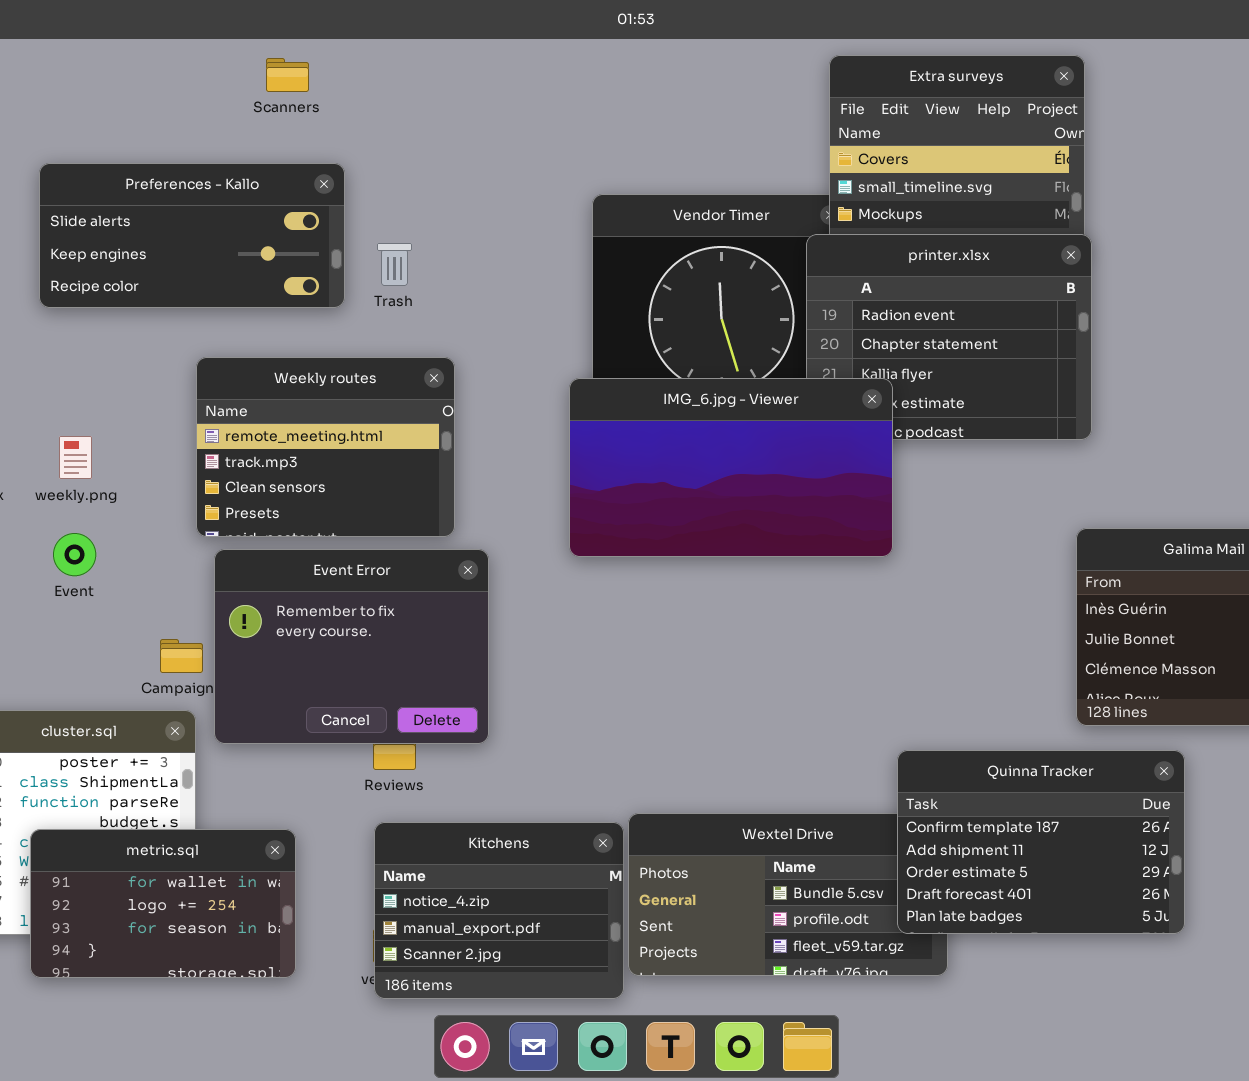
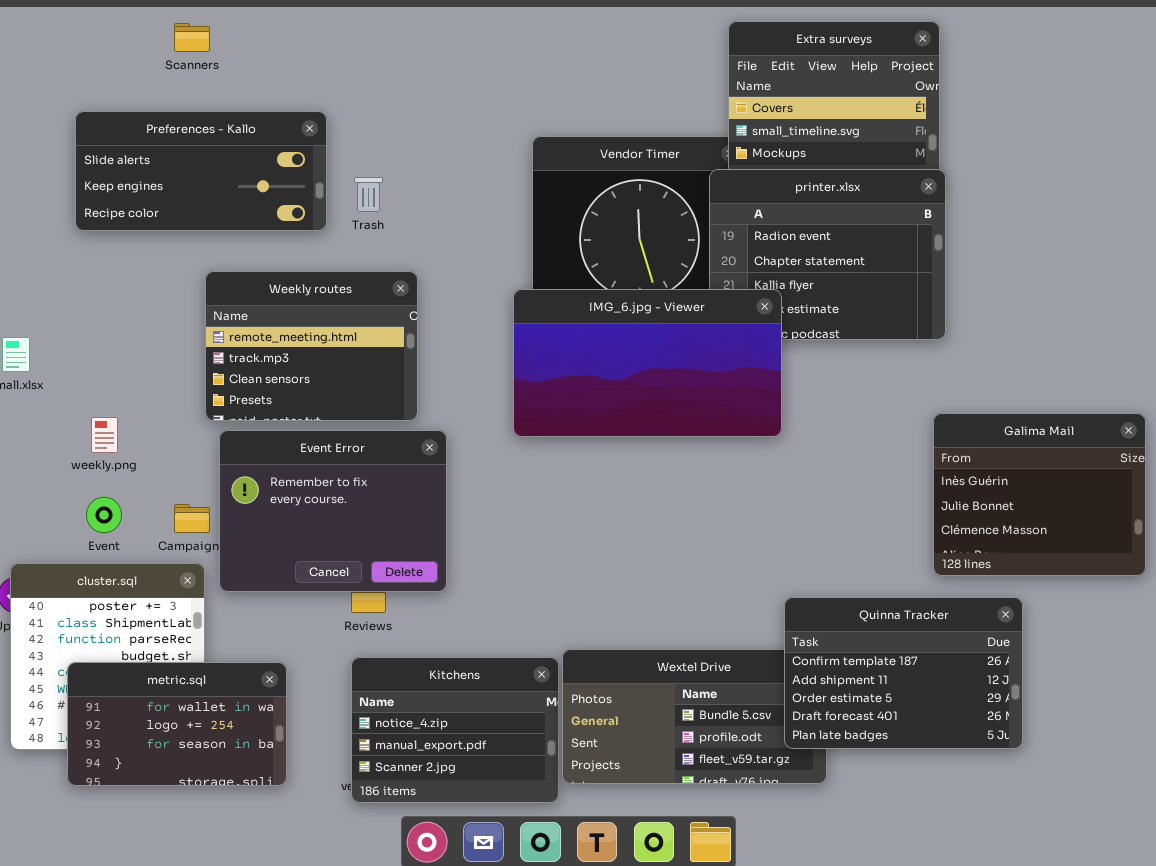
Scanners: [266,58,309,92] -> [174,23,210,52], moved
weekly.png: [59,436,92,479] -> [91,417,118,453], moved
Event: [53,533,96,576] -> [86,497,122,533], moved

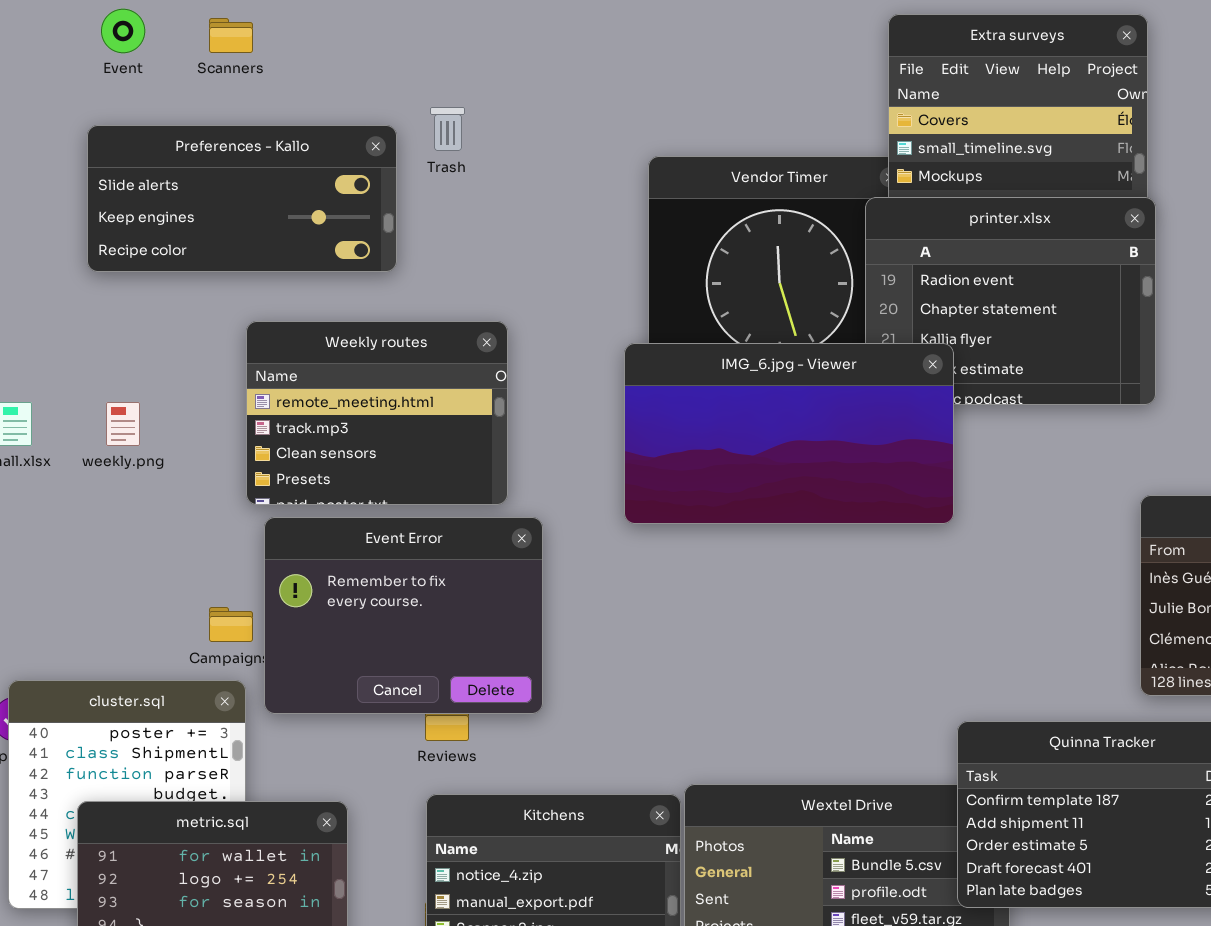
Trash: [354,177,383,212] -> [430,107,465,151], moved
weekly.png: [91,417,118,453] -> [106,402,140,446], moved
Event: [86,497,122,533] -> [101,9,145,53], moved

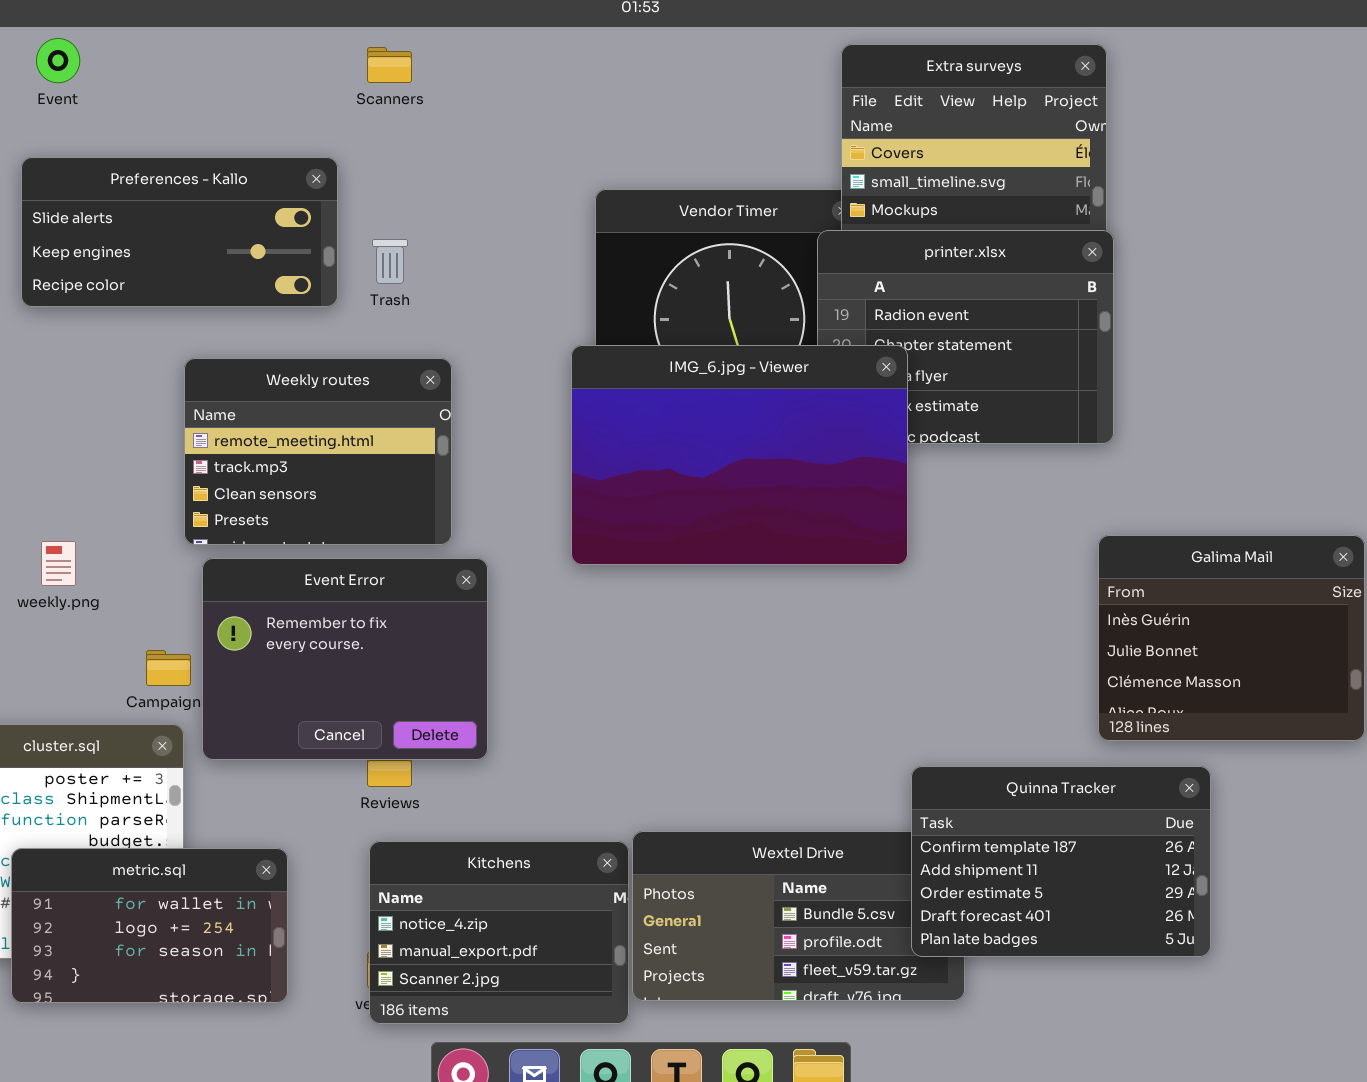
Scanners: [209,18,253,53] -> [367,47,412,83], moved
Trash: [430,107,465,151] -> [372,239,408,284], moved
IMG_6.jpg - Viewer: [624,343,954,524] -> [571,345,908,565], resized
weekly.png: [106,402,140,446] -> [41,541,76,586], moved

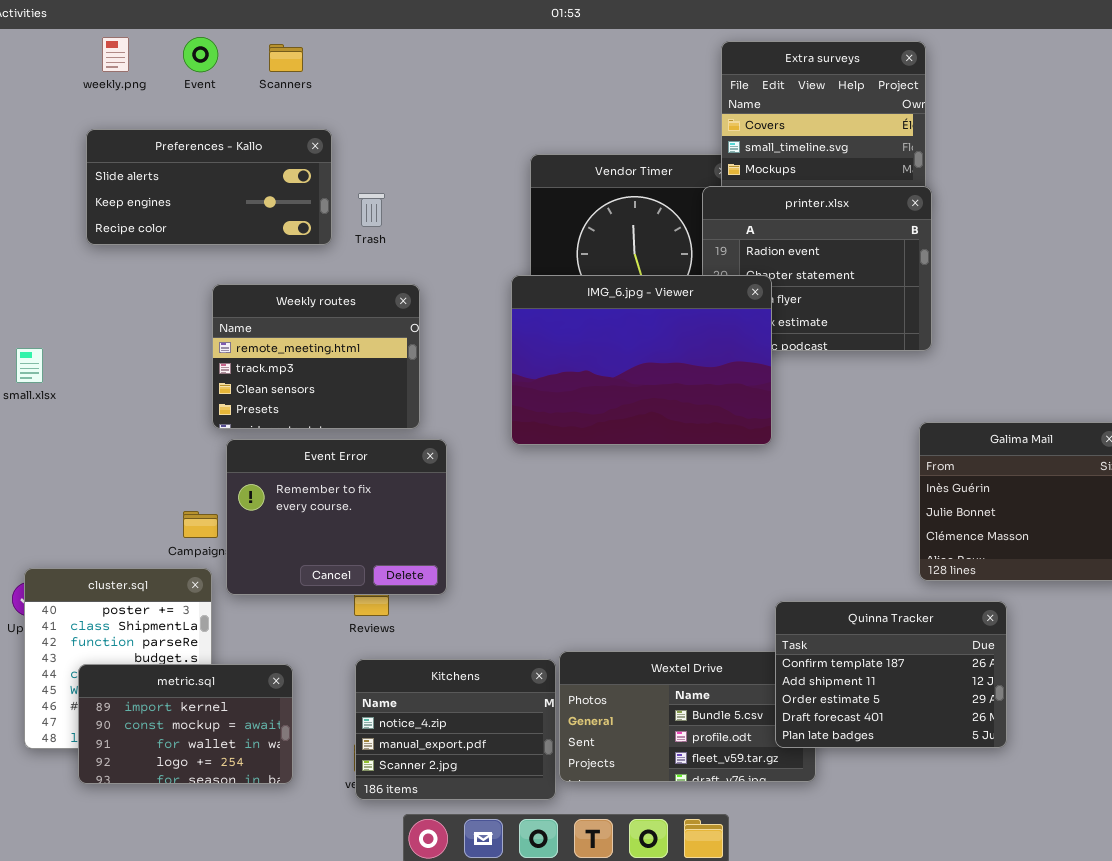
Event: [36,38,80,83] -> [183,37,218,72], moved
Scanners: [367,47,412,83] -> [269,44,303,72], moved
weekly.png: [41,541,76,586] -> [102,37,129,72], moved
metric.sql: [11,848,288,1003] -> [78,664,293,784], scrolled up 2 rows

